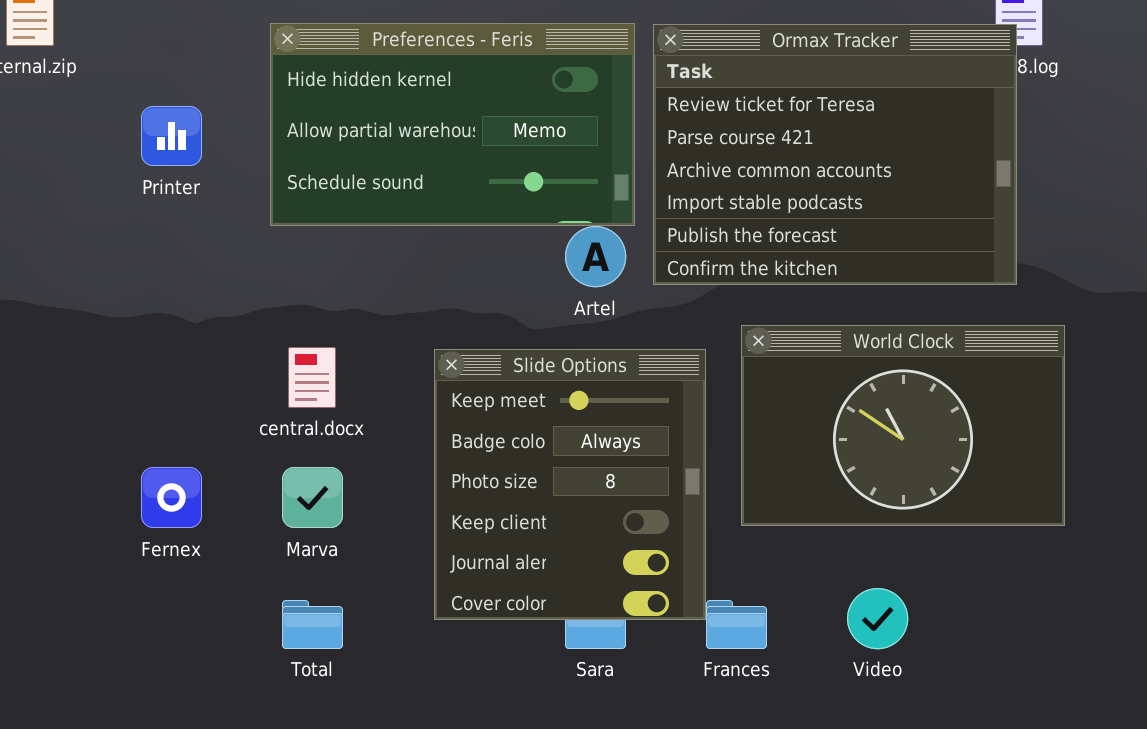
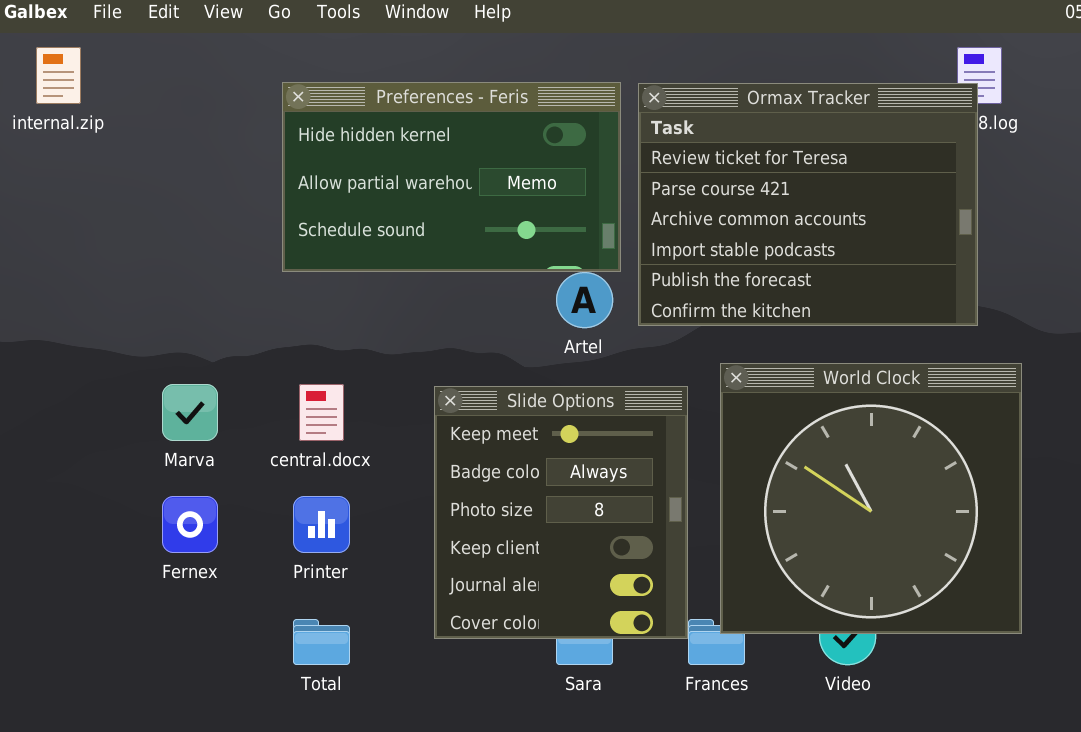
Printer: [141,106,202,166] -> [293,496,350,553], moved
World Clock: [741,325,1065,526] -> [720,363,1022,634], resized
Marva: [282,467,343,528] -> [162,384,218,441], moved

